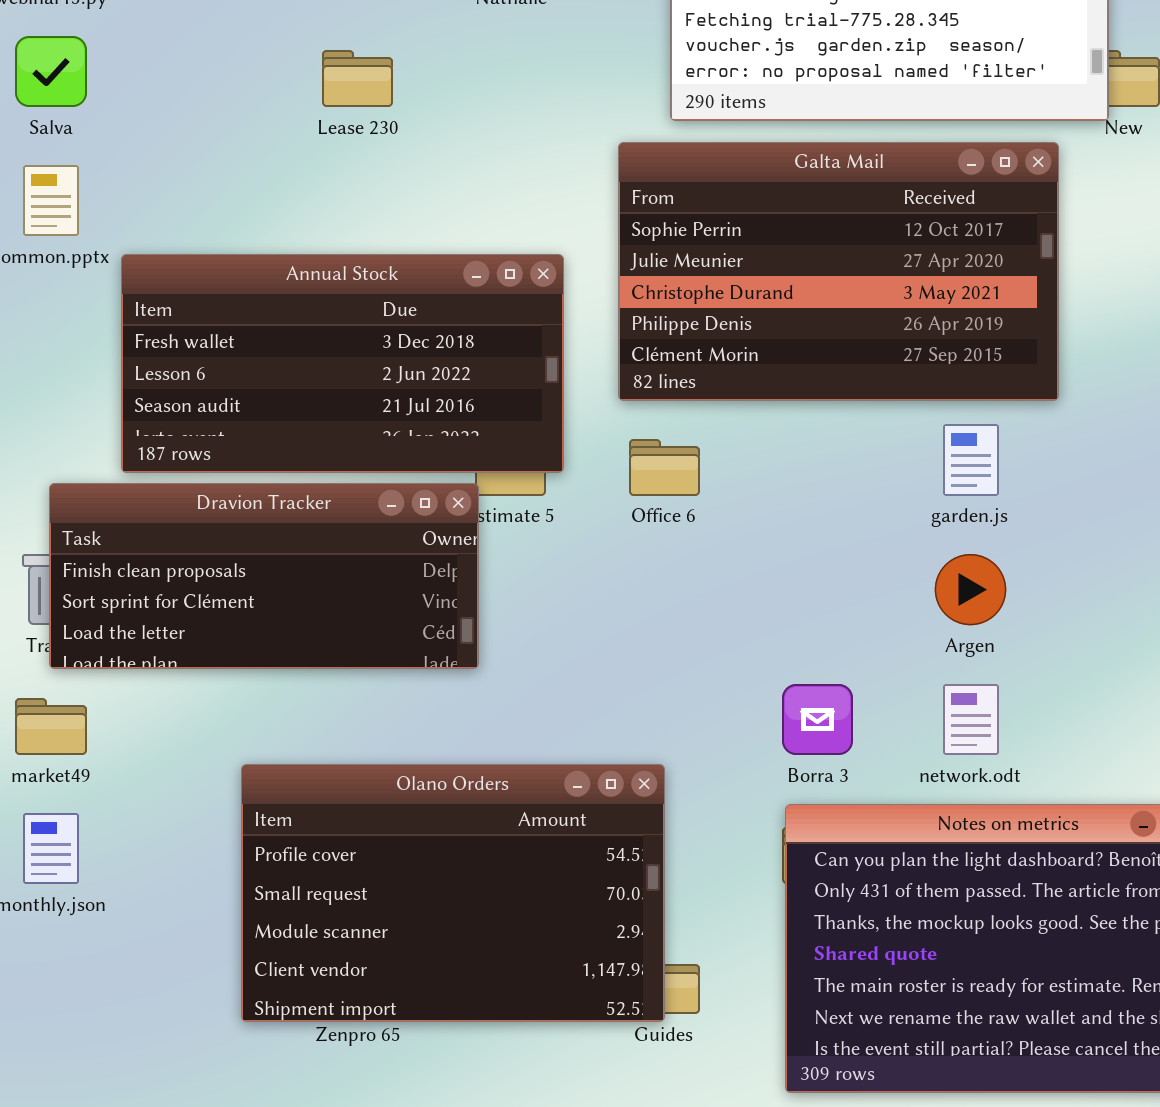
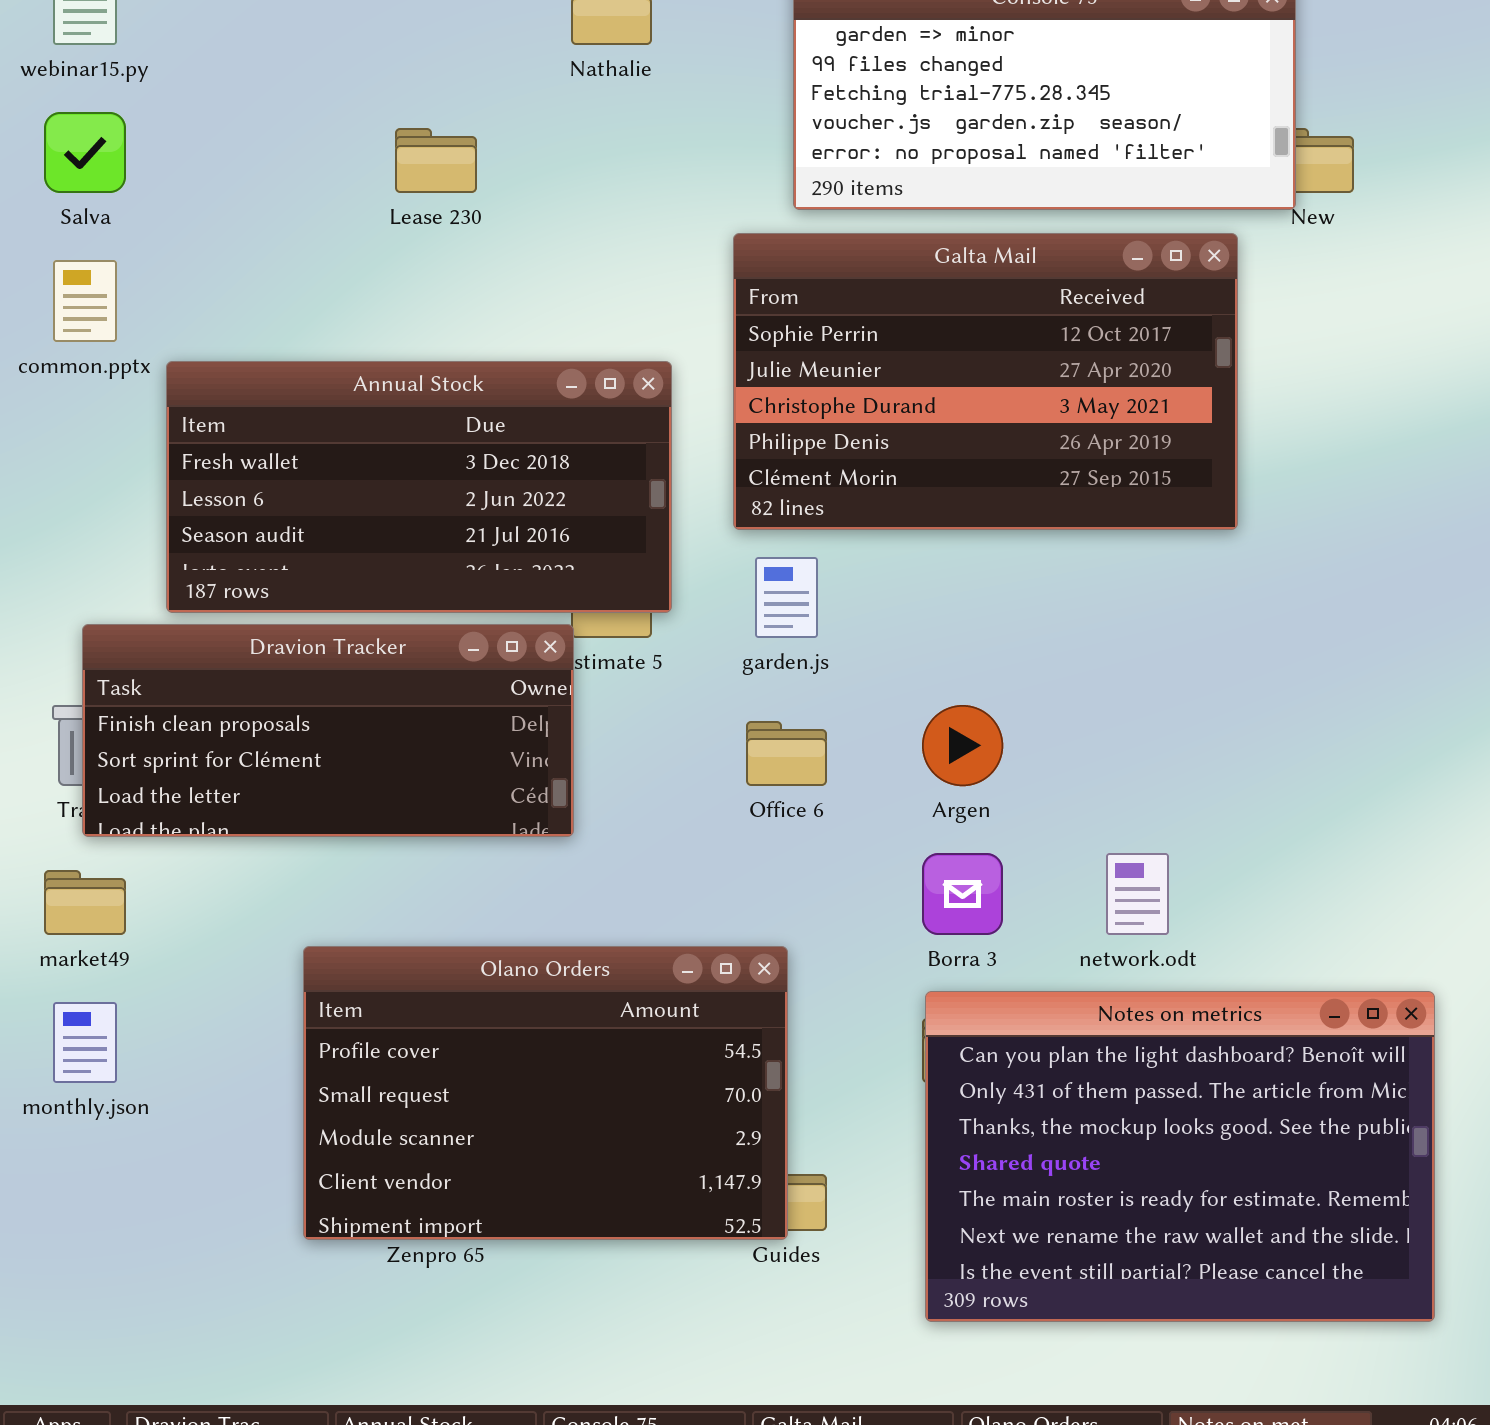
garden.js: [943,424,999,496] -> [755,557,818,638], moved
Office 6: [629,439,700,496] -> [746,721,827,786], moved
Argen: [935,554,1006,625] -> [922,705,1003,786], moved

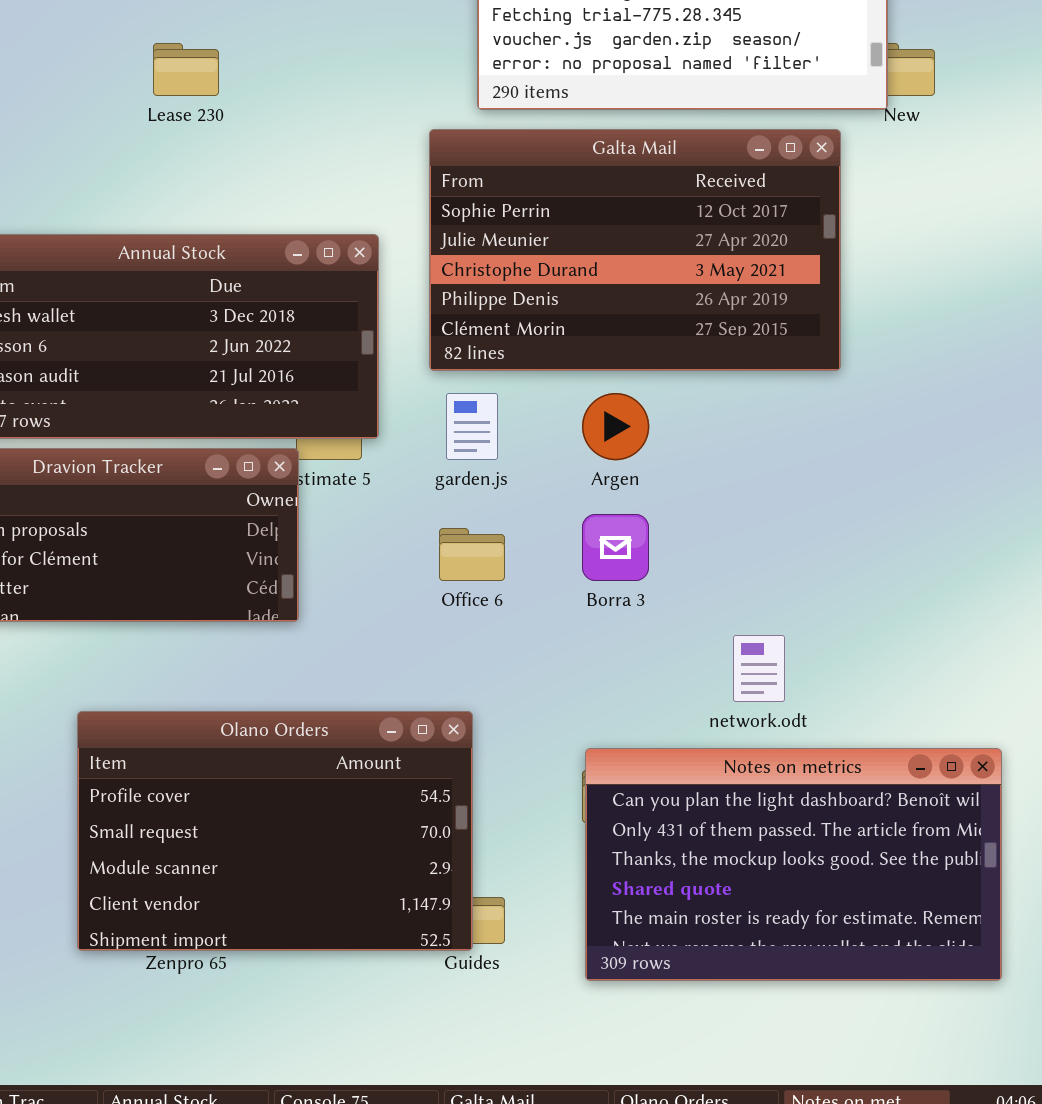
Argen: [922,705,1003,786] -> [582,393,649,460], moved
Borra 3: [922,853,1003,935] -> [582,514,649,581], moved
Notes on metrics: [925,991,1435,1322] -> [585,748,1002,981], resized

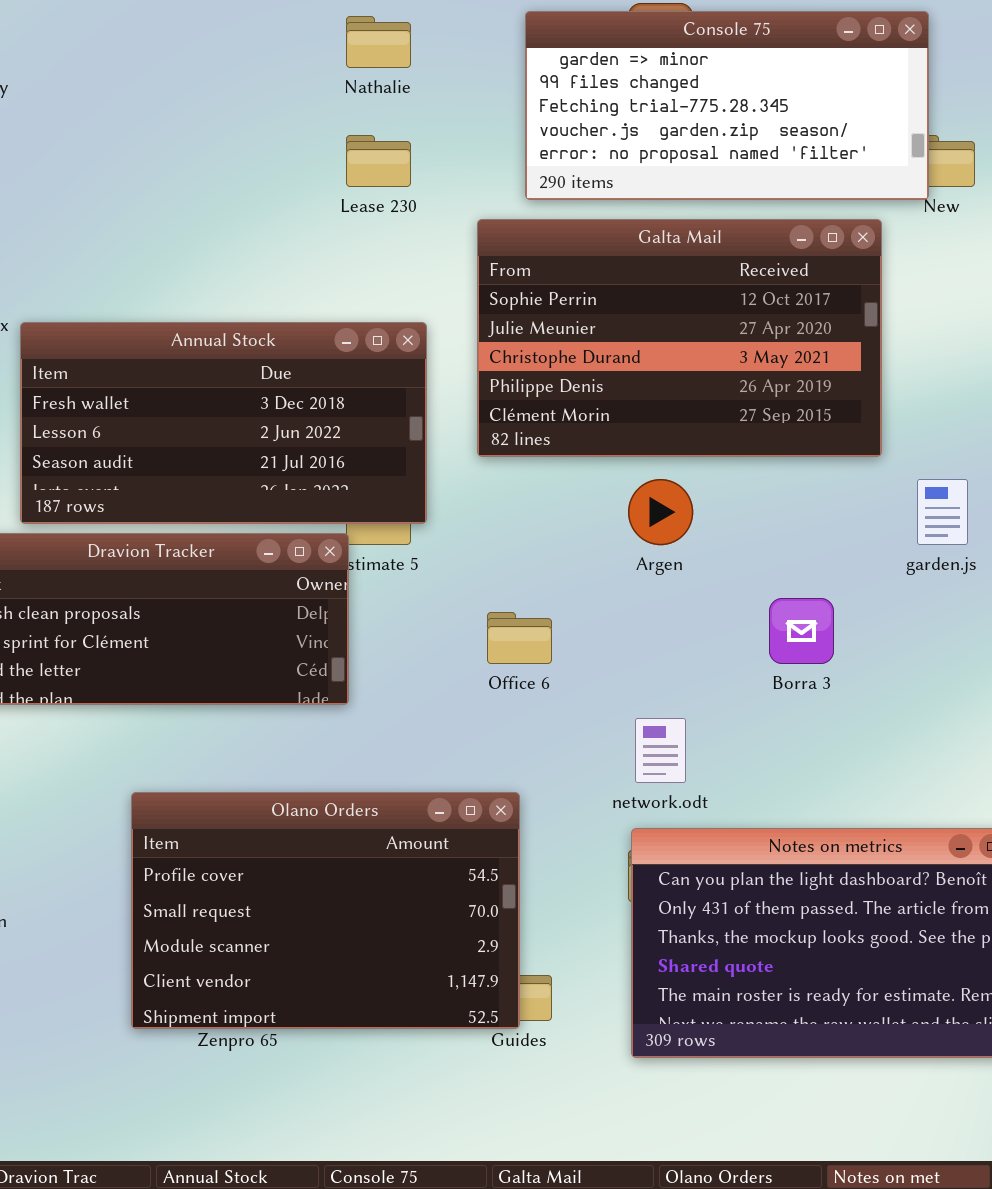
Lease 230: [153,43,219,96] -> [346,135,411,187], moved
garden.js: [446,393,498,460] -> [917,479,968,545], moved
Borra 3: [582,514,649,581] -> [769,598,834,664], moved
network.odt: [733,635,785,702] -> [635,718,686,783], moved

